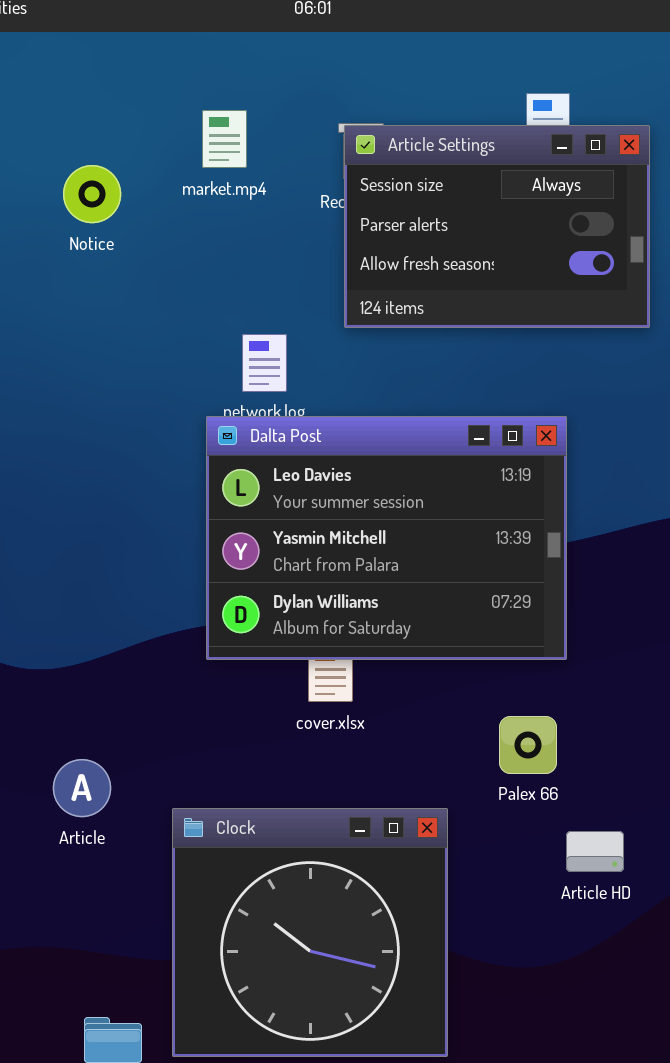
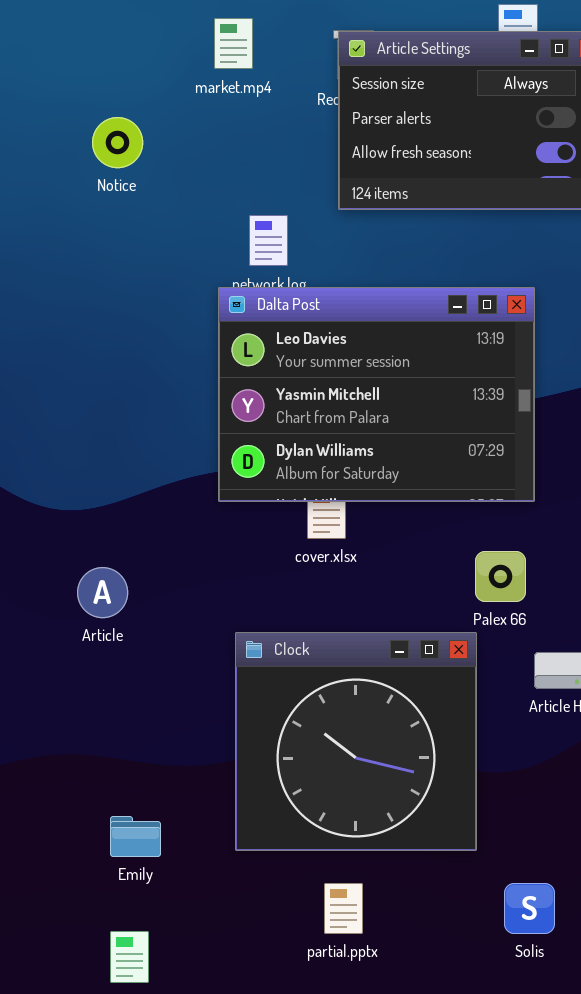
Notice: [63,165,121,223] -> [92,117,143,168], moved
Article: [53,759,111,817] -> [77,567,128,618], moved
Clock: [172,808,448,1057] -> [235,632,477,851], moved

